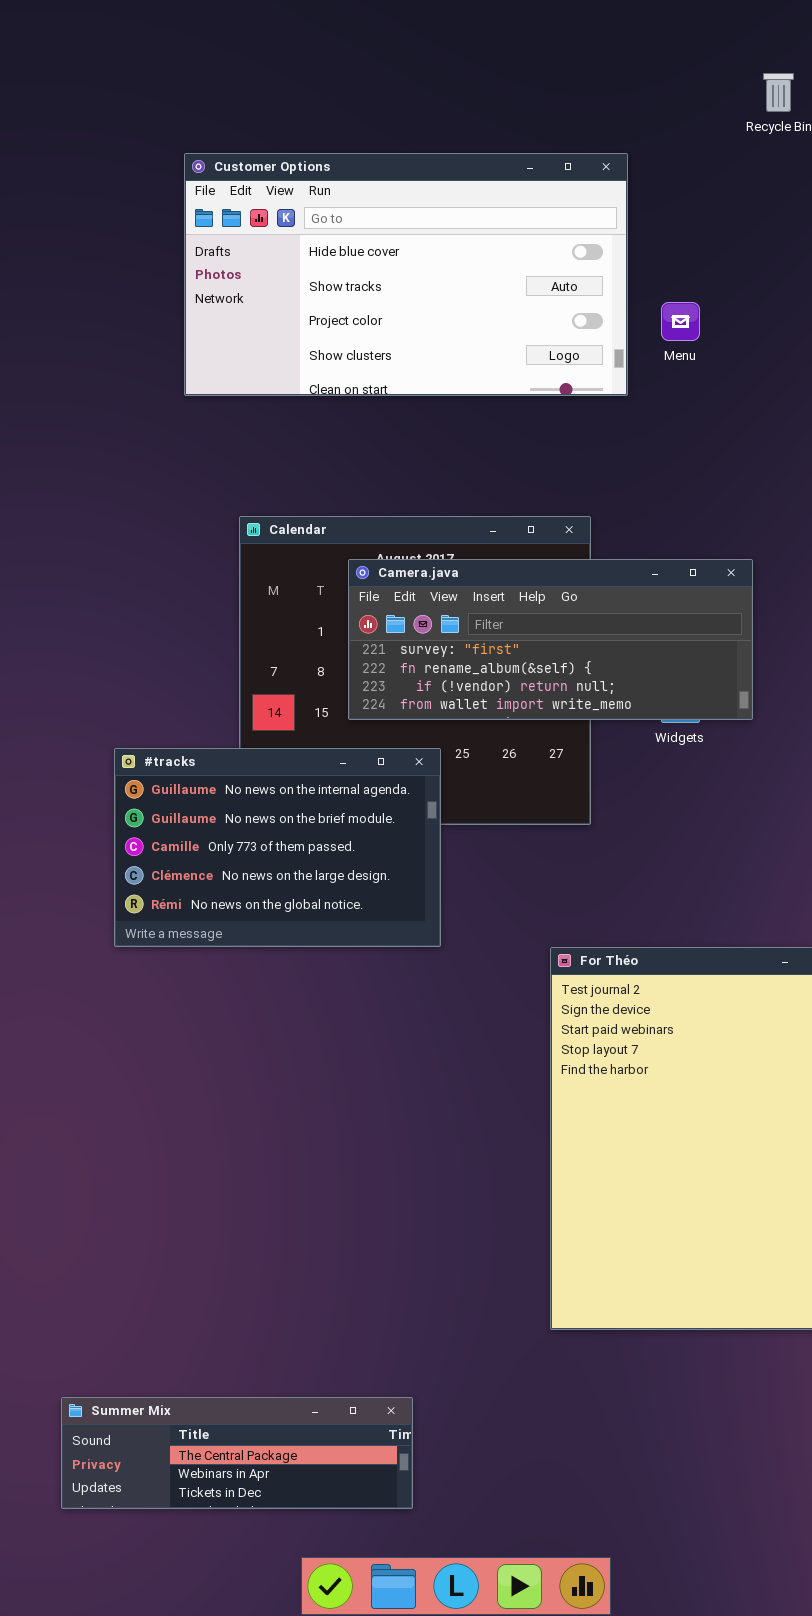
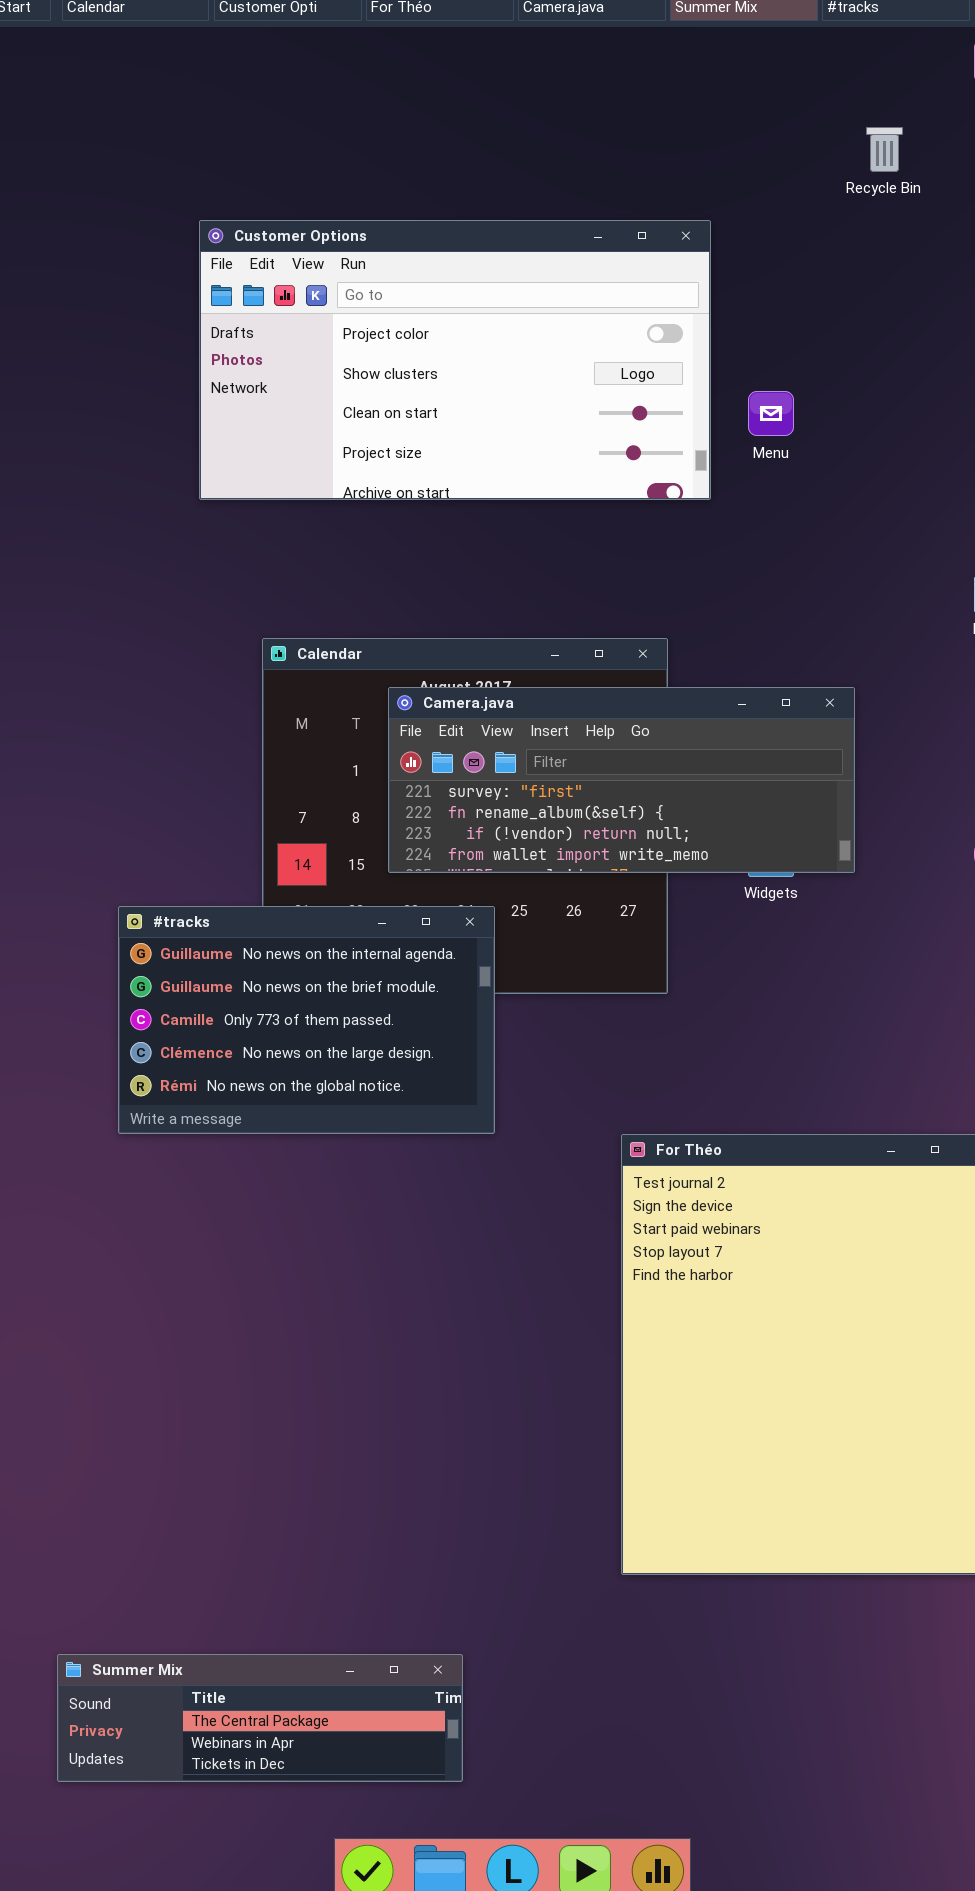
Customer Options: [184,153,628,396] -> [199,220,711,500], scrolled down 2 rows

